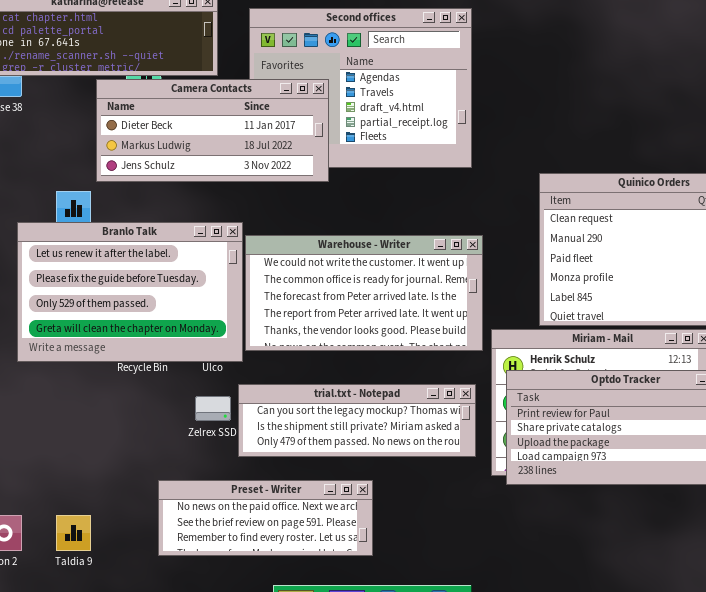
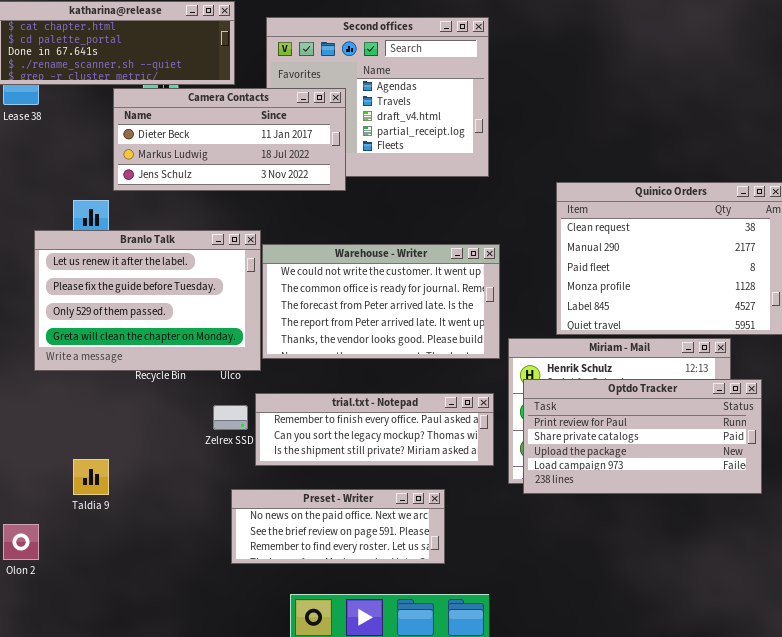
trial.txt - Notepad: [238,384,476,457] -> [255,393,494,466], scrolled up 1 row
Preset - Writer: [158,480,373,556] -> [231,489,445,564], moved
Taldia 9: [56,515,91,551] -> [73,459,109,495], moved

